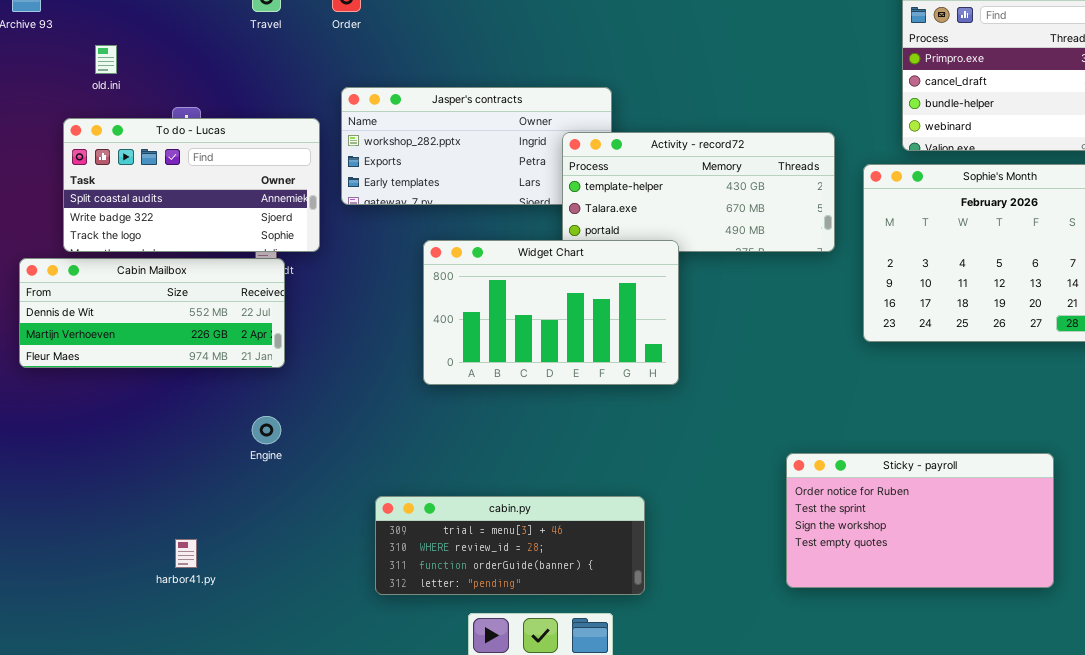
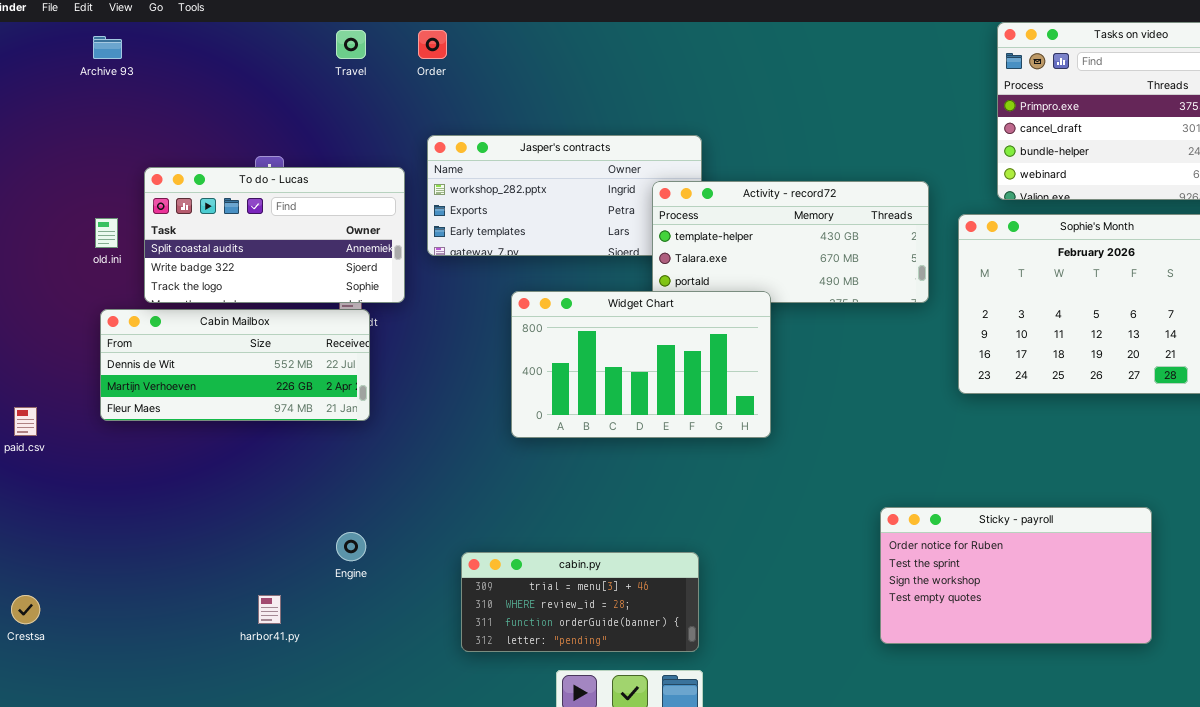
old.ini: [95,45,117,74] -> [95,218,118,248], moved
Engine: [252,416,281,444] -> [336,532,366,561], moved
cabin.py: [375,496,645,595] -> [461,552,699,652], resized

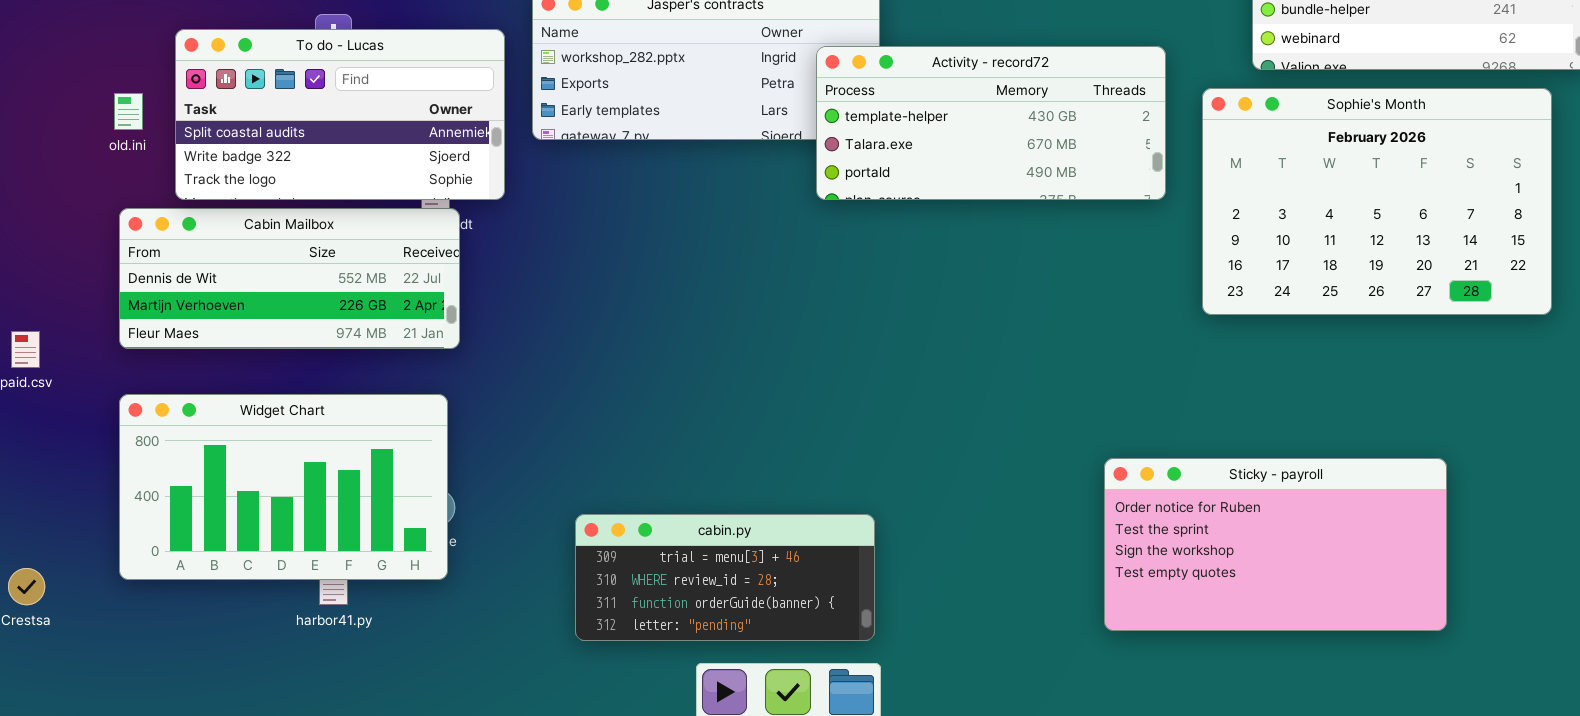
Widget Chart: [511,291,771,438] -> [119,394,448,580], moved

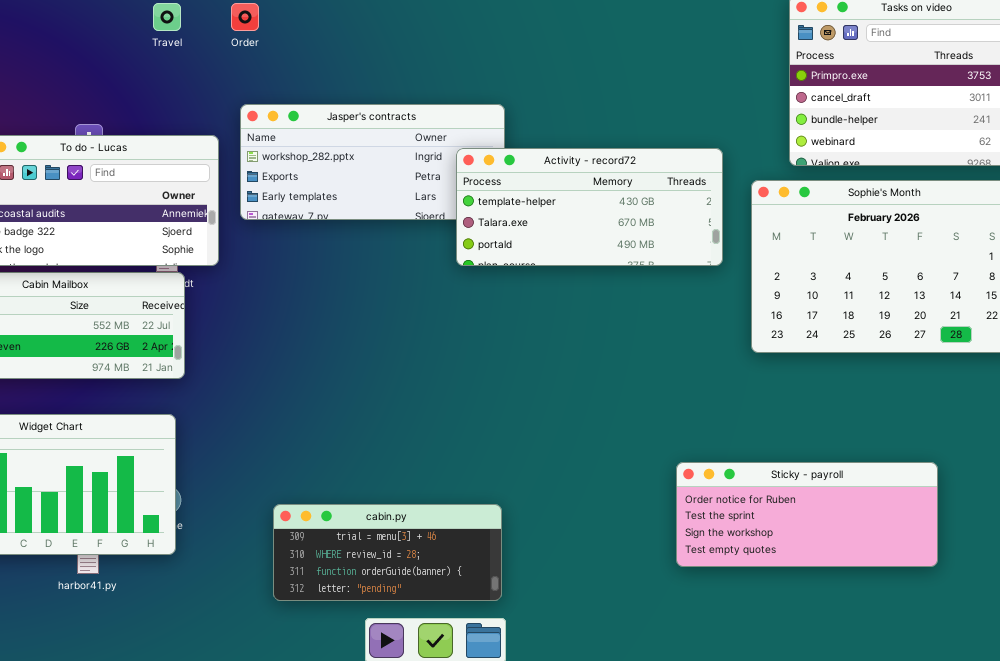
Sticky - payroll: [1104,458,1447,631] -> [676,462,938,567], resized

